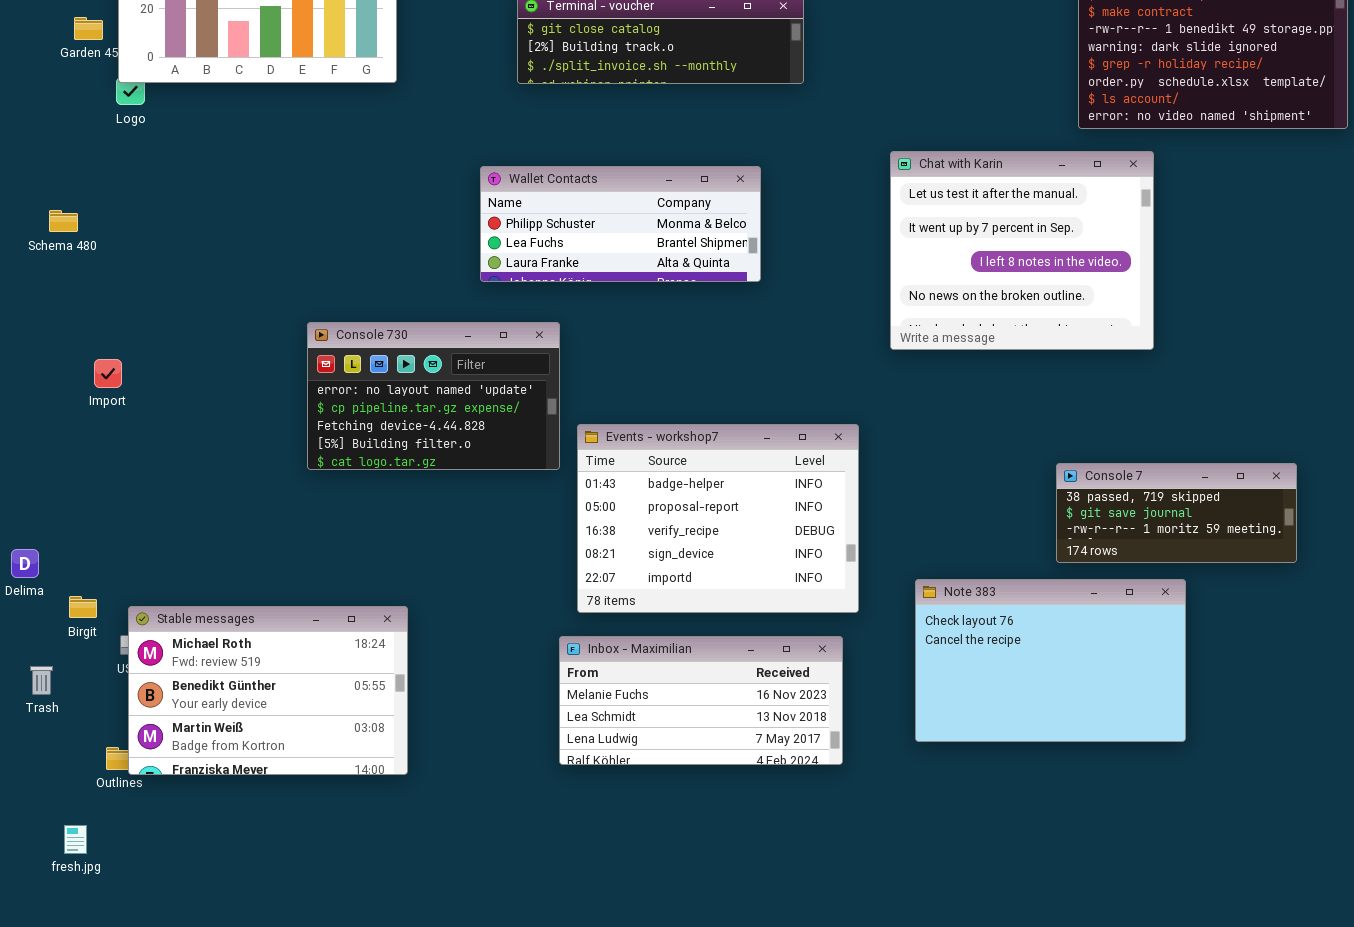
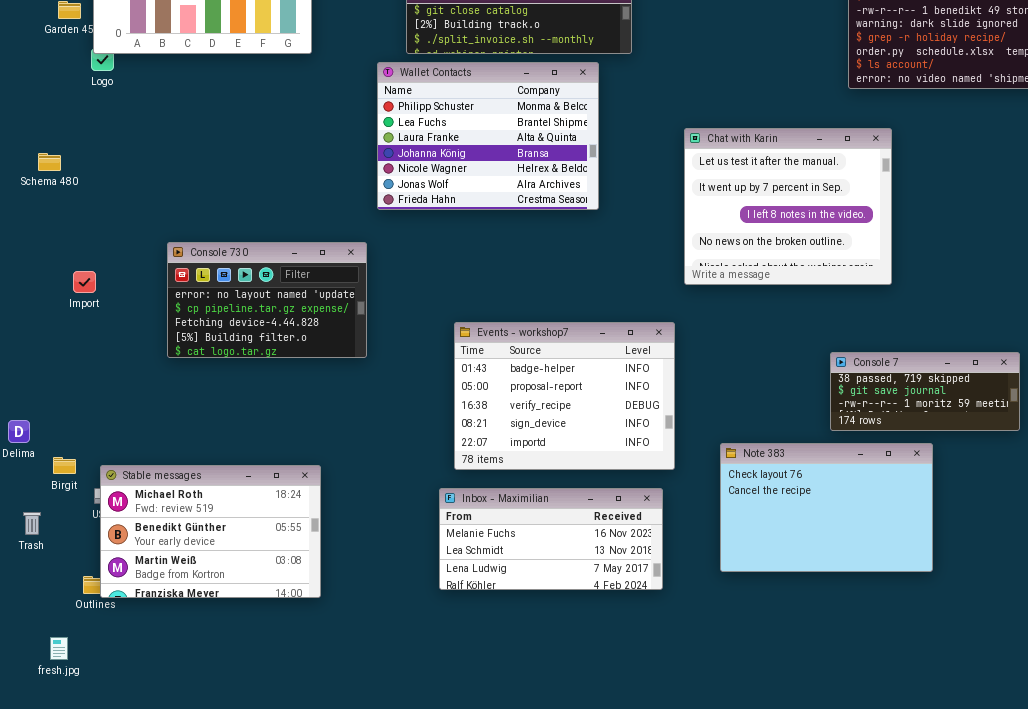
Chat with Karin: [890,151,1154,350] -> [684,128,892,285], moved
Wallet Contacts: [480,166,761,282] -> [377,62,599,210], resized
Console 730: [307,322,560,470] -> [167,242,367,358], moved

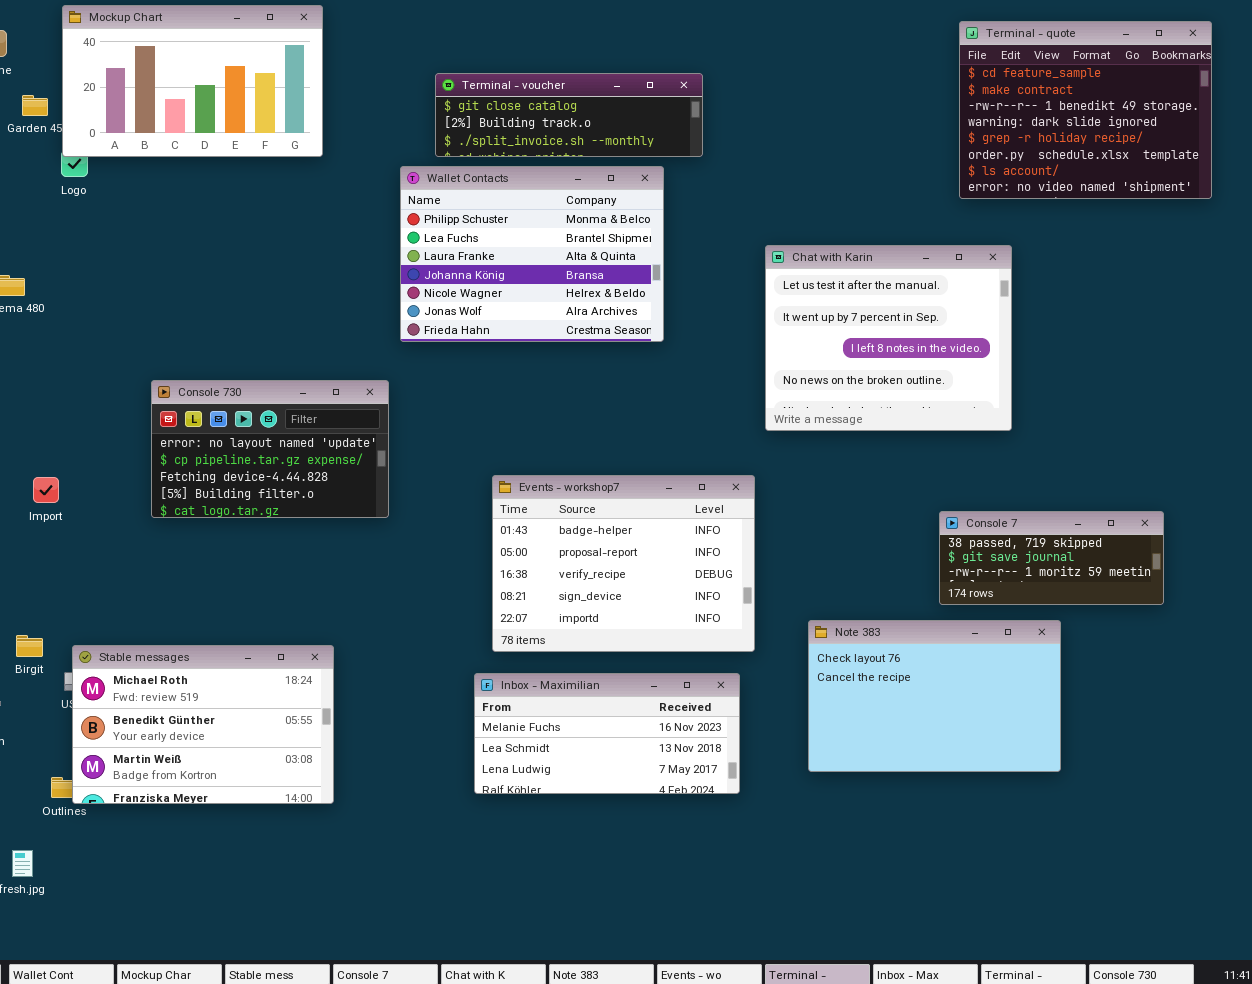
Import: [73,271,96,293] -> [33,477,59,503], moved

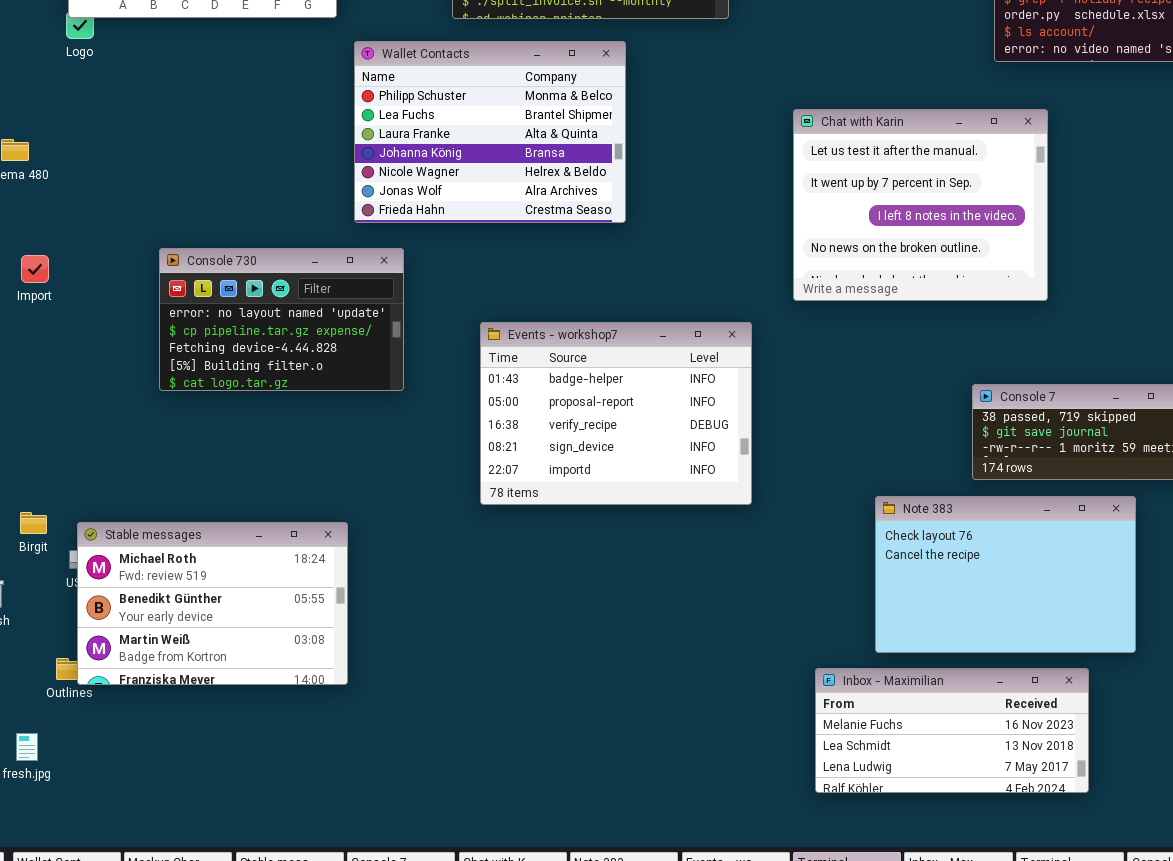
Wallet Contacts: [400,166,664,342] -> [354,41,626,223], moved
Events - workshop7: [492,475,755,652] -> [480,322,752,505], moved
Import: [33,477,59,503] -> [21,255,49,283], moved
Note 383: [808,620,1061,772] -> [875,496,1136,653], moved
Inbox - Maximilian: [474,673,740,794] -> [815,668,1089,793], moved

